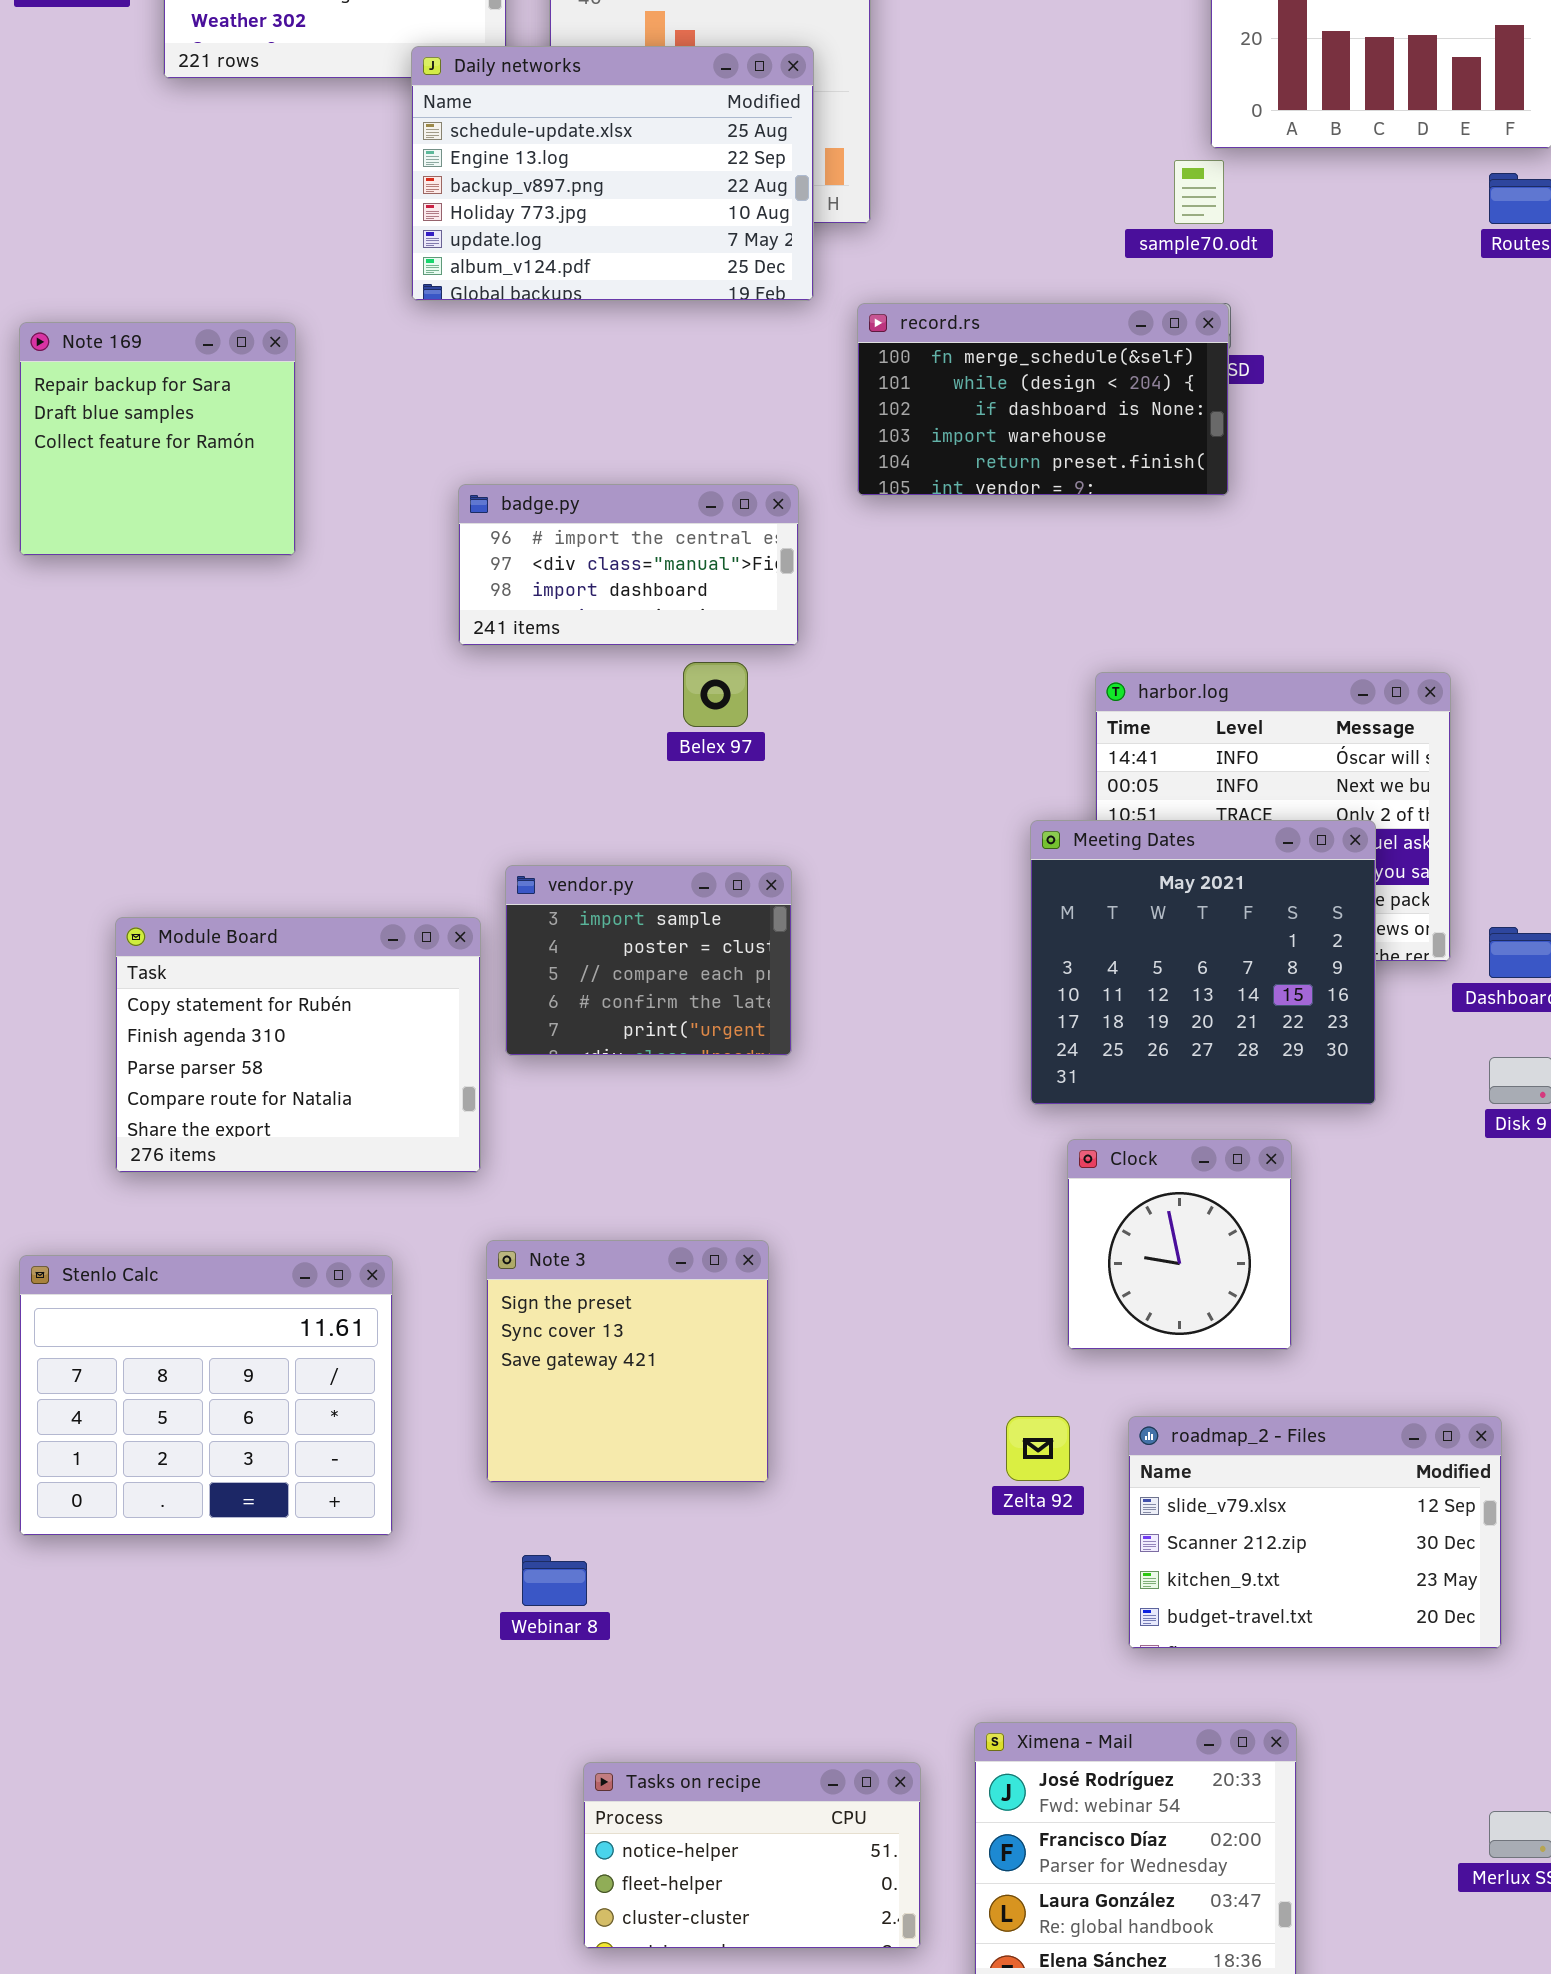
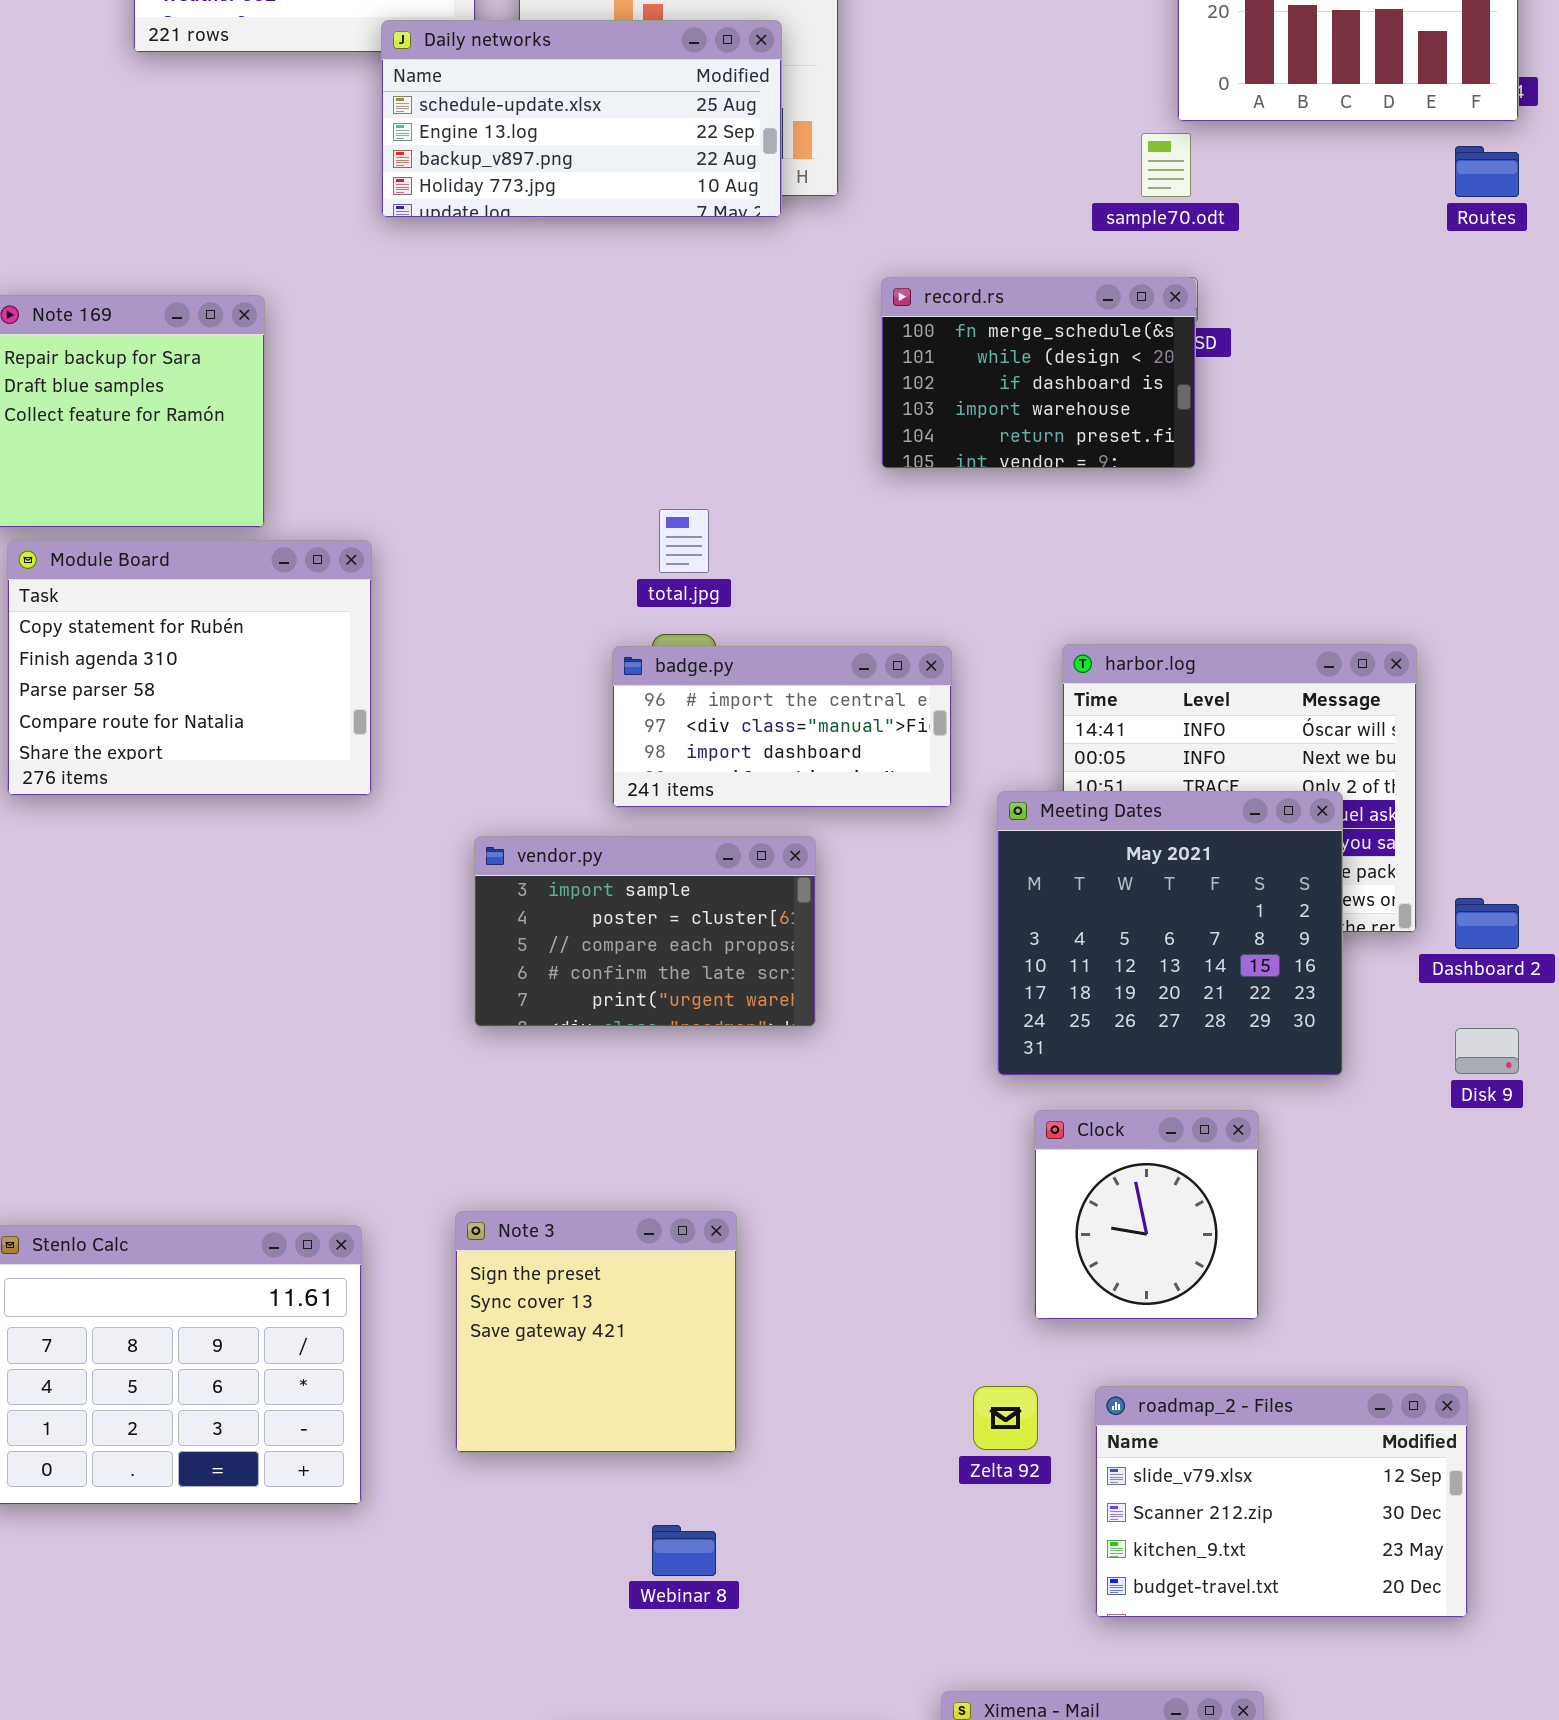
Daily networks: [411,46,814,301] -> [381,20,782,218], resized
record.rs: [857,303,1229,496] -> [881,277,1196,469], resized
badge.py: [458,484,799,646] -> [612,646,952,808], moved
vendor.py: [505,865,792,1056] -> [474,836,816,1027], resized
Module Board: [115,917,481,1173] -> [7,540,372,796], moved
Webinar 8: [522,1555,587,1606] -> [652,1525,716,1576], moved

